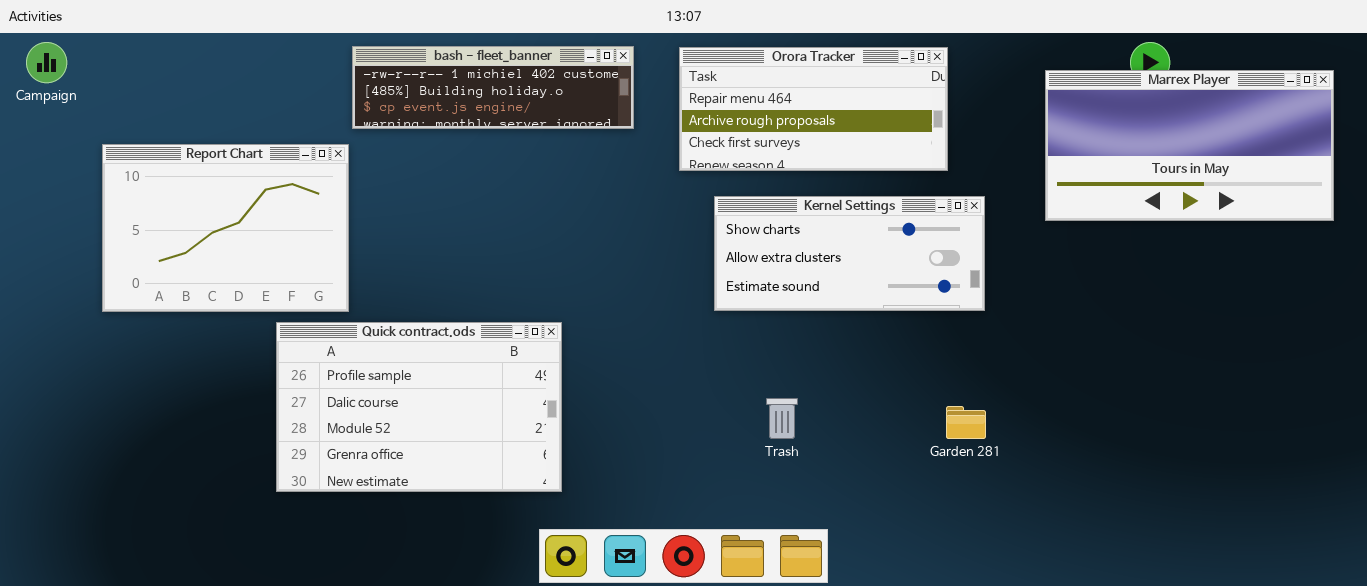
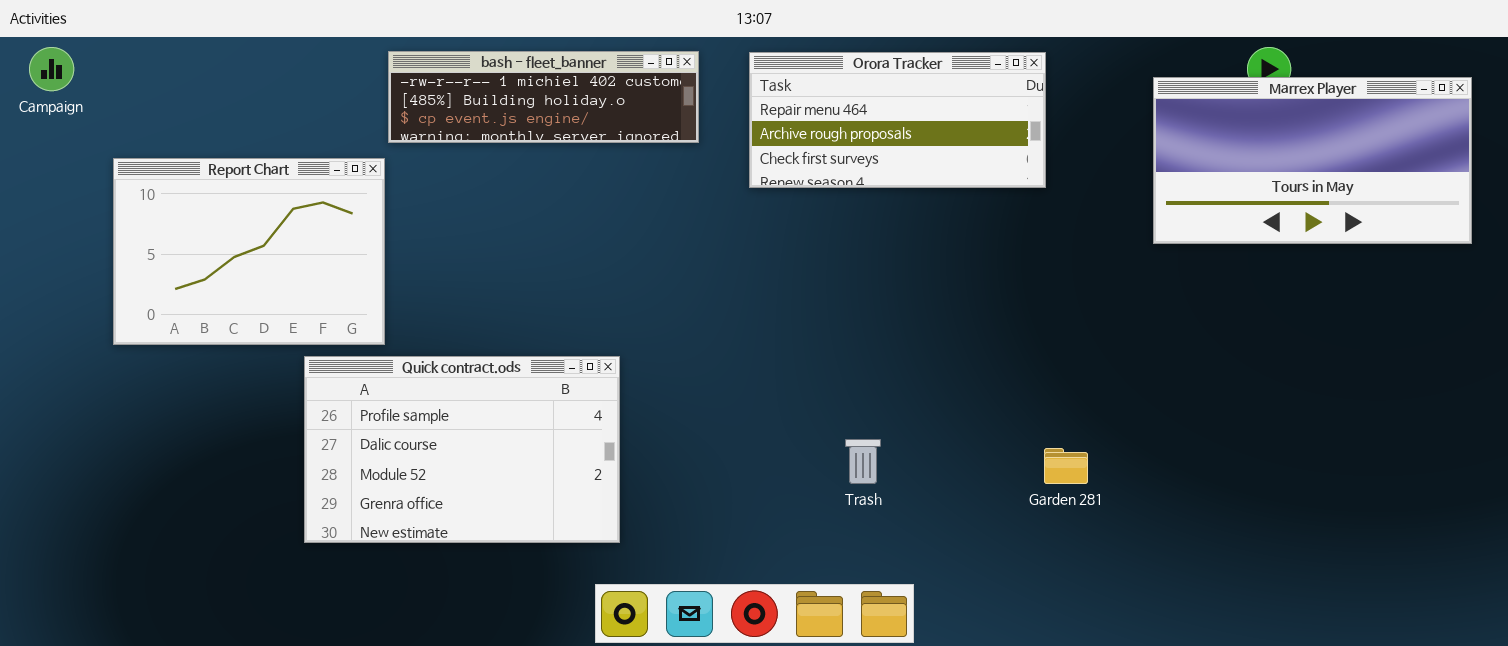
Kernel Settings: [714,196,985,311] -> none, closed

